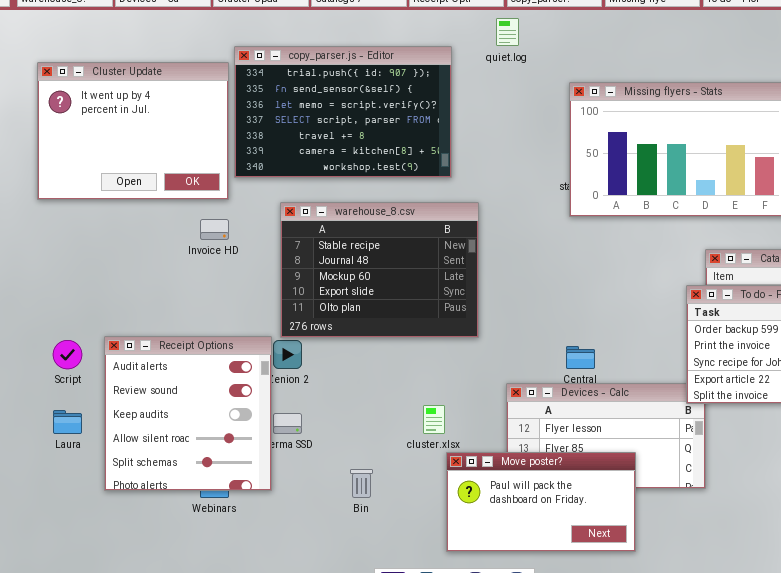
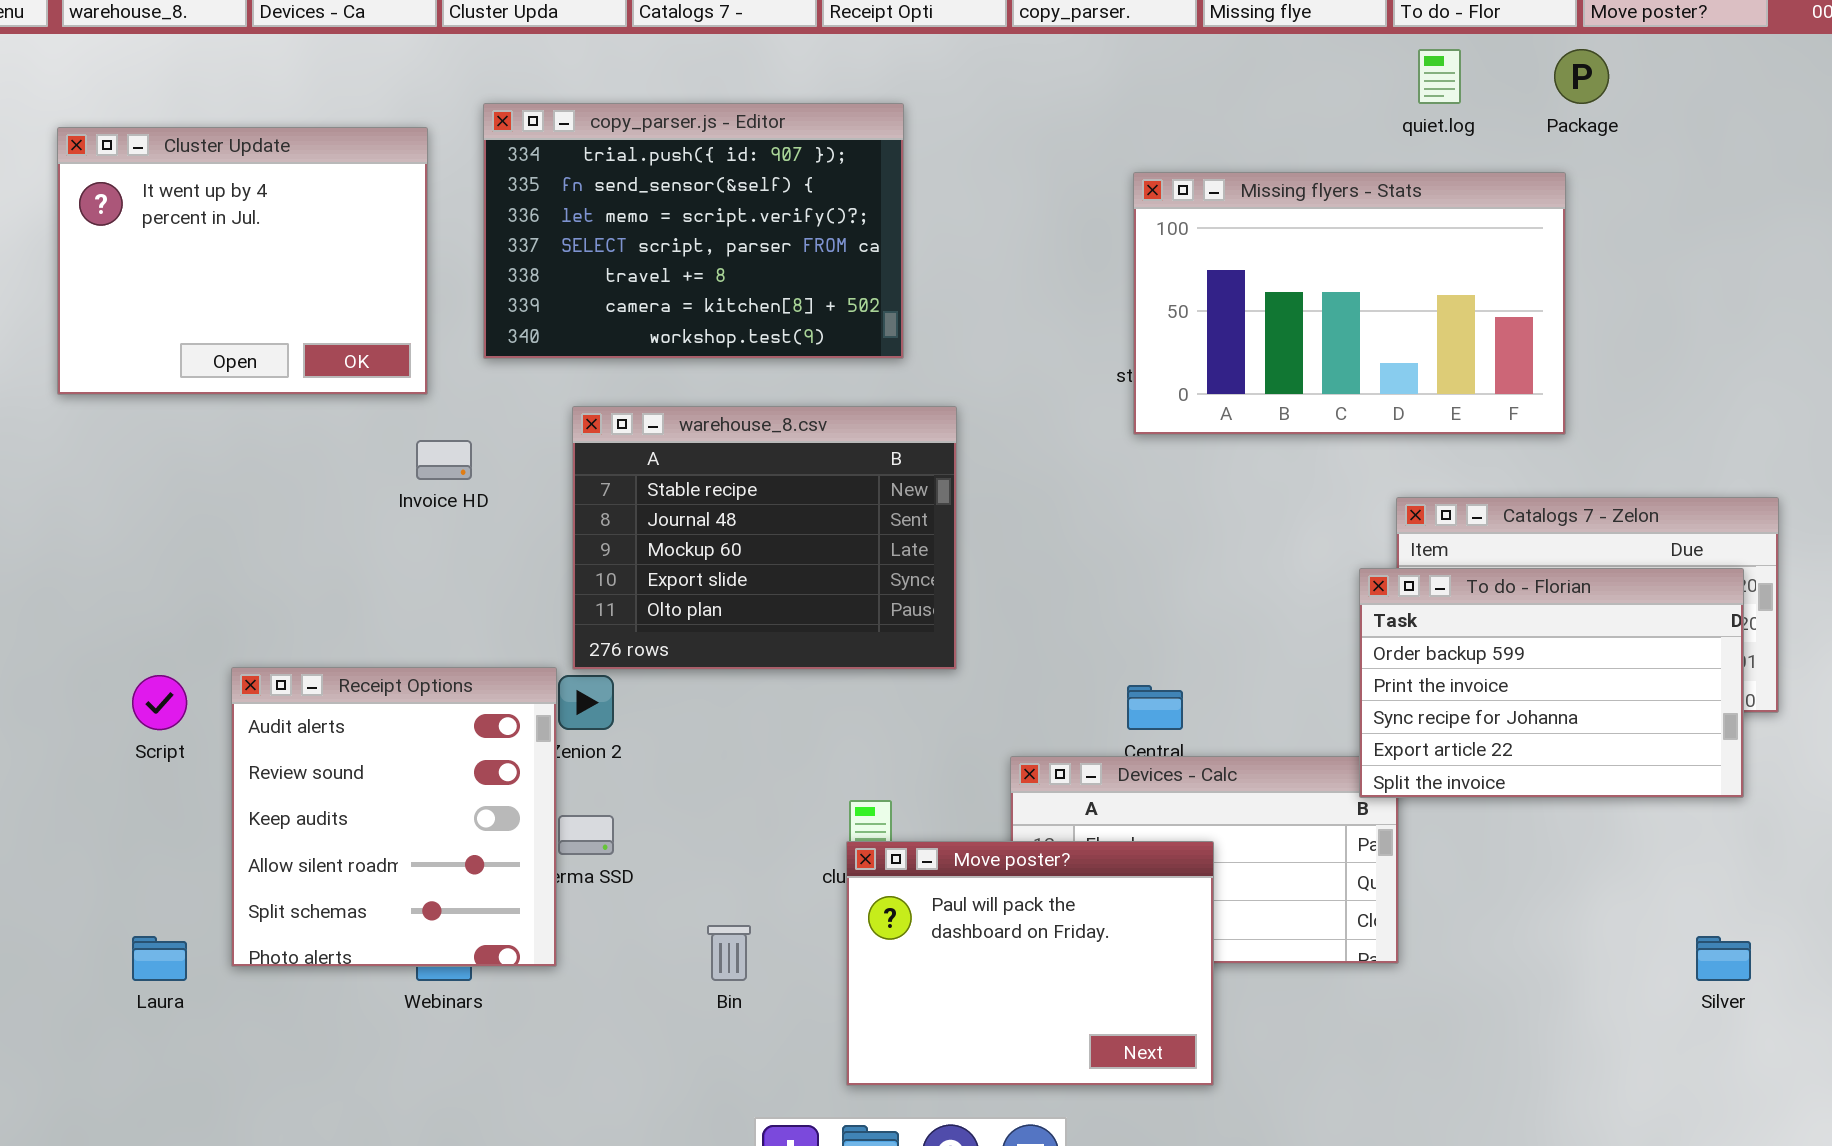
quiet.log: [496,18,519,46] -> [1418,49,1461,104], moved
Cluster Update: [37,62,229,200] -> [57,127,428,395], moved
Laura: [53,410,82,434] -> [132,936,187,981], moved
Move poster?: [446,452,636,552] -> [846,841,1214,1086], moved, resized

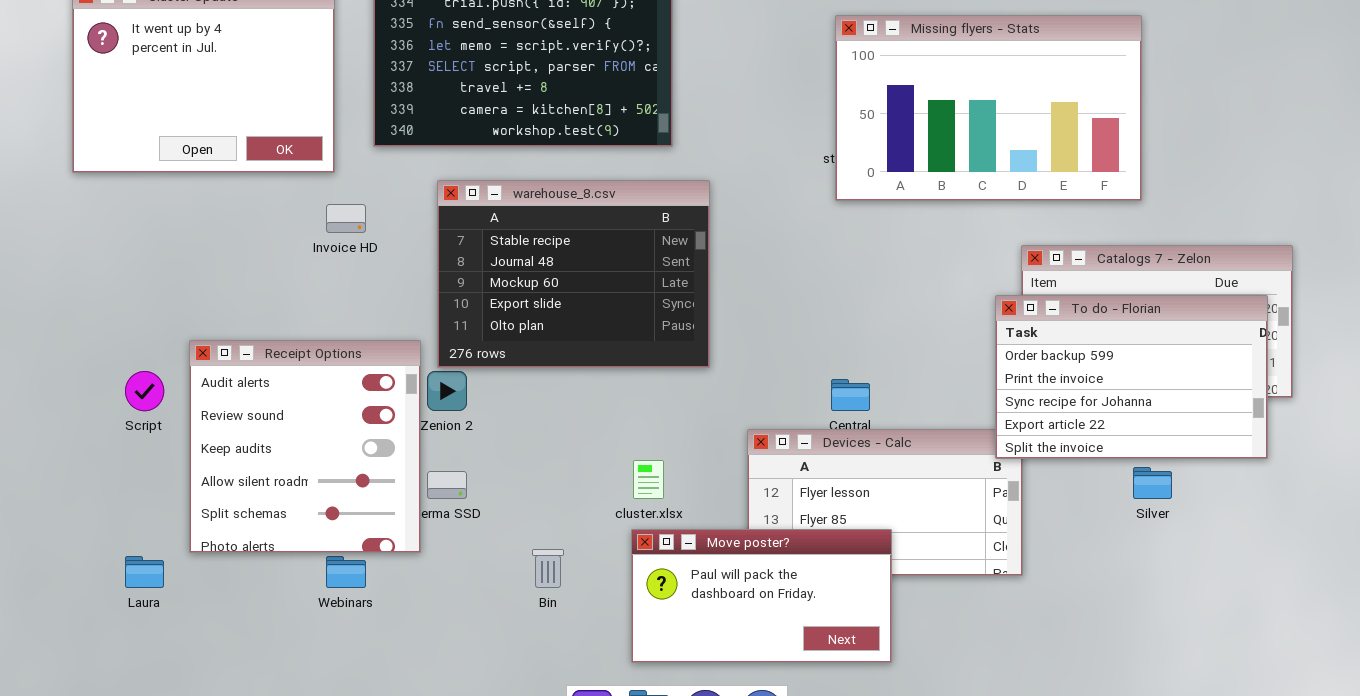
Receipt Options: [231,667,557,967] -> [189,340,421,553], moved
Move poster?: [846,841,1214,1086] -> [631,529,892,663], resized
Silver: [1696,936,1751,981] -> [1133,467,1172,499], moved

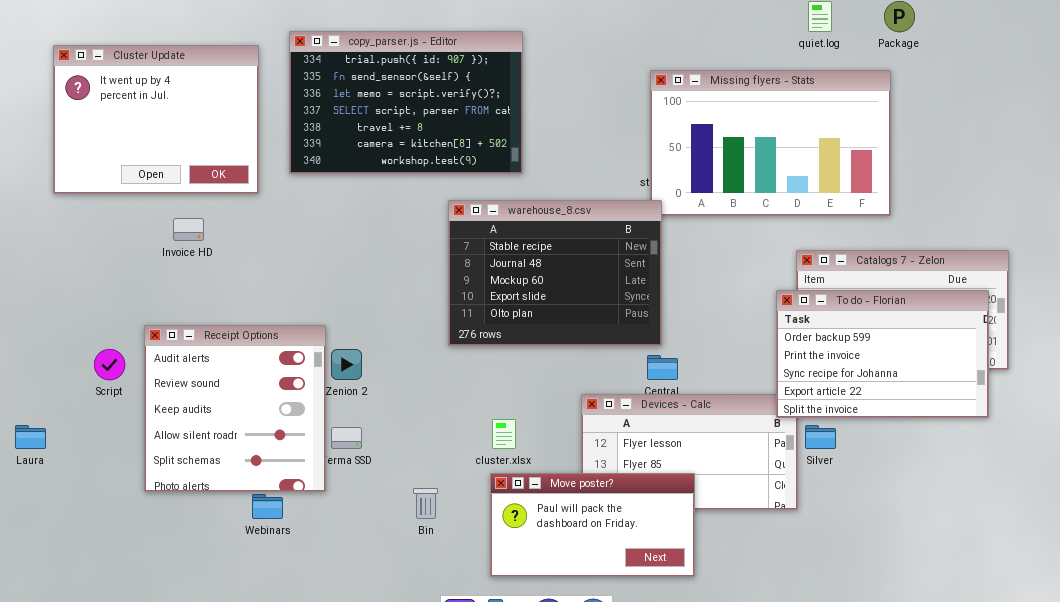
warehouse_8.csv: [437,180,710,368] -> [448,200,662,346], moved
Invoice HD: [326,204,366,233] -> [173,218,204,241], moved
Silver: [1133,467,1172,499] -> [805,425,836,449], moved
Laura: [125,556,164,588] -> [15,425,46,449], moved

